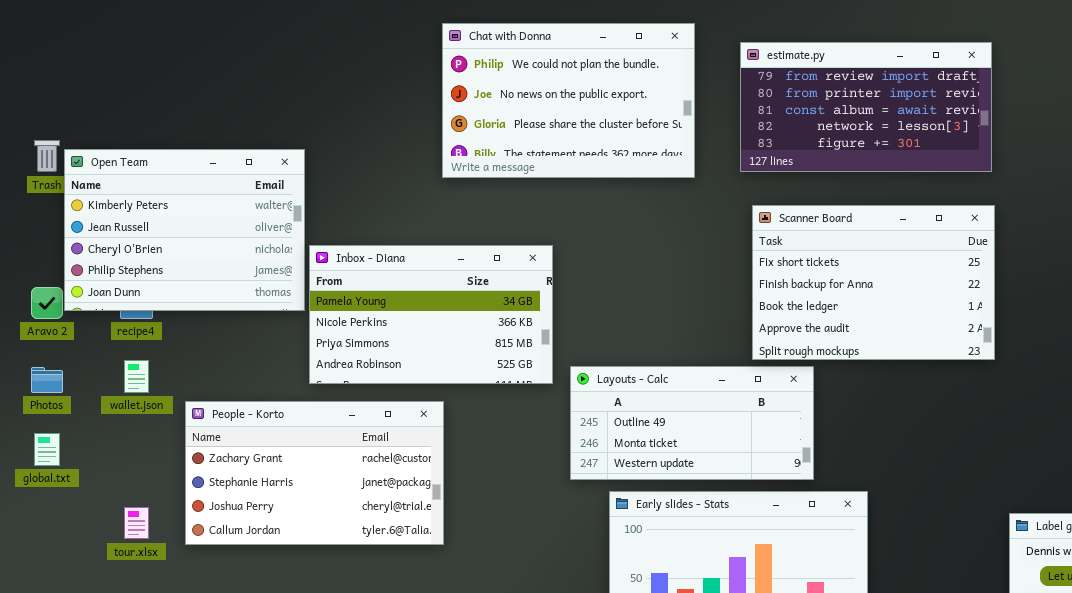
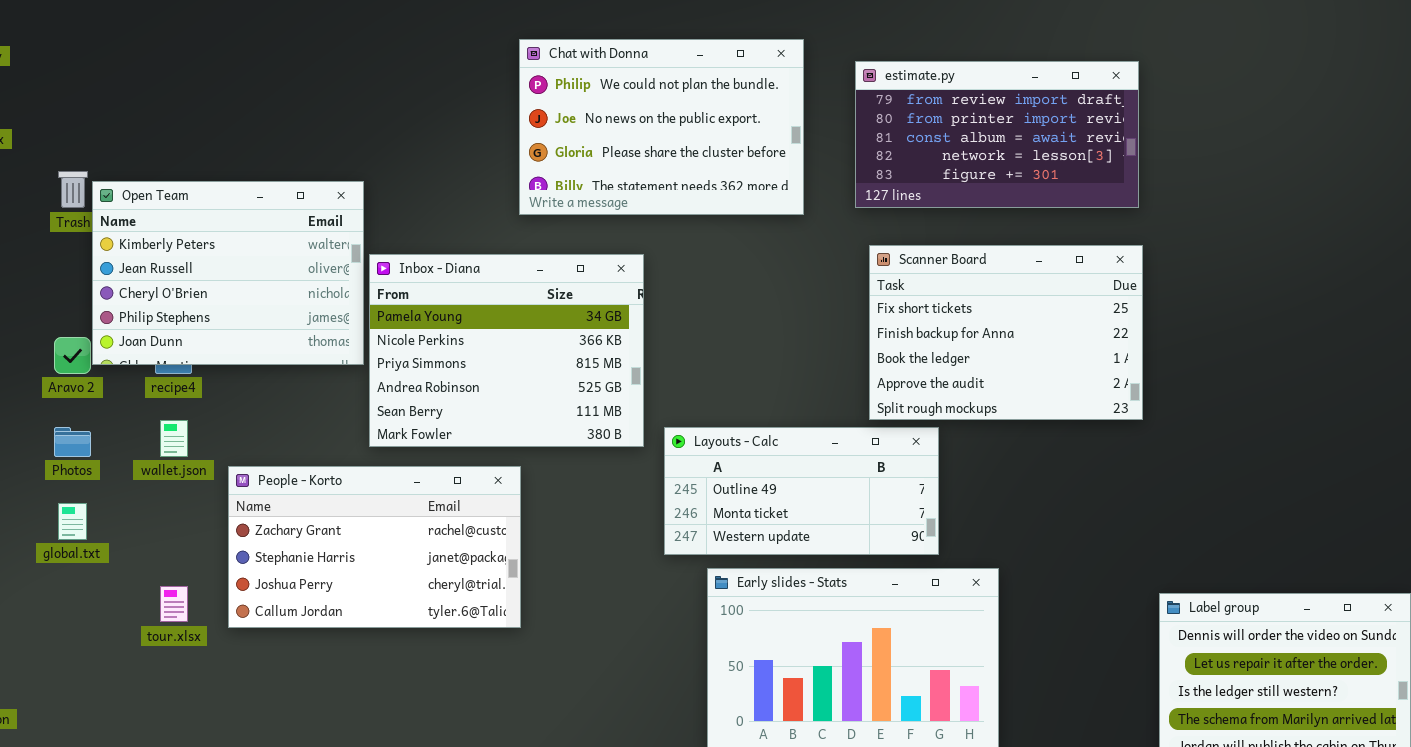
Inbox - Diana: [309,245,553,384] -> [369,254,644,447], resized

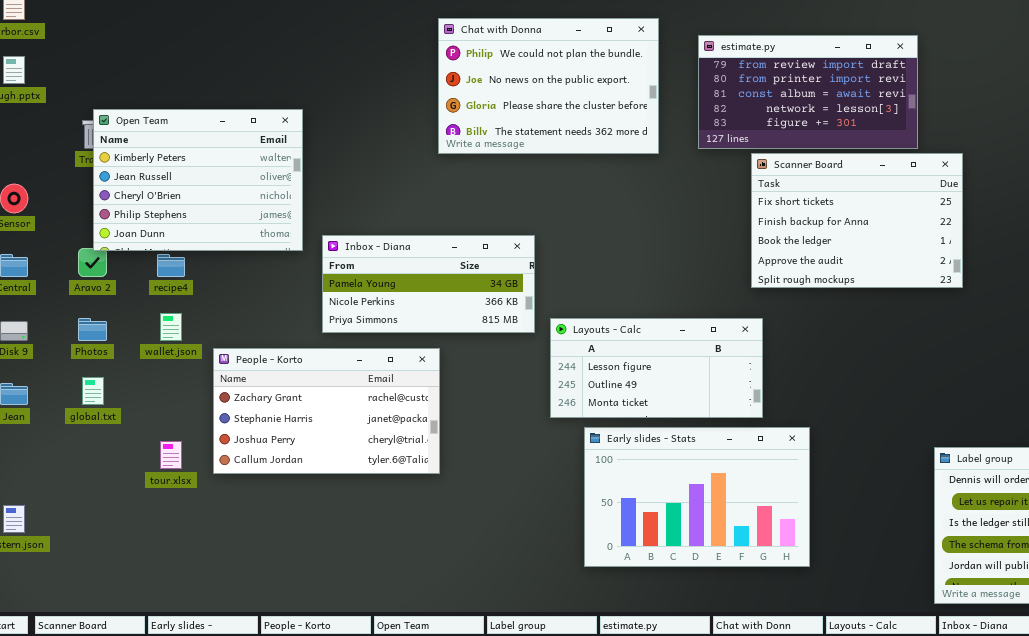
Open Team: [92,181,364,365] -> [93,109,303,251], moved
Scanner Board: [869,245,1143,420] -> [751,153,963,288], moved
Inbox - Diana: [369,254,644,447] -> [322,235,535,333], resized
Layouts - Calc: [664,427,939,555] -> [550,318,763,418], scrolled up 1 row

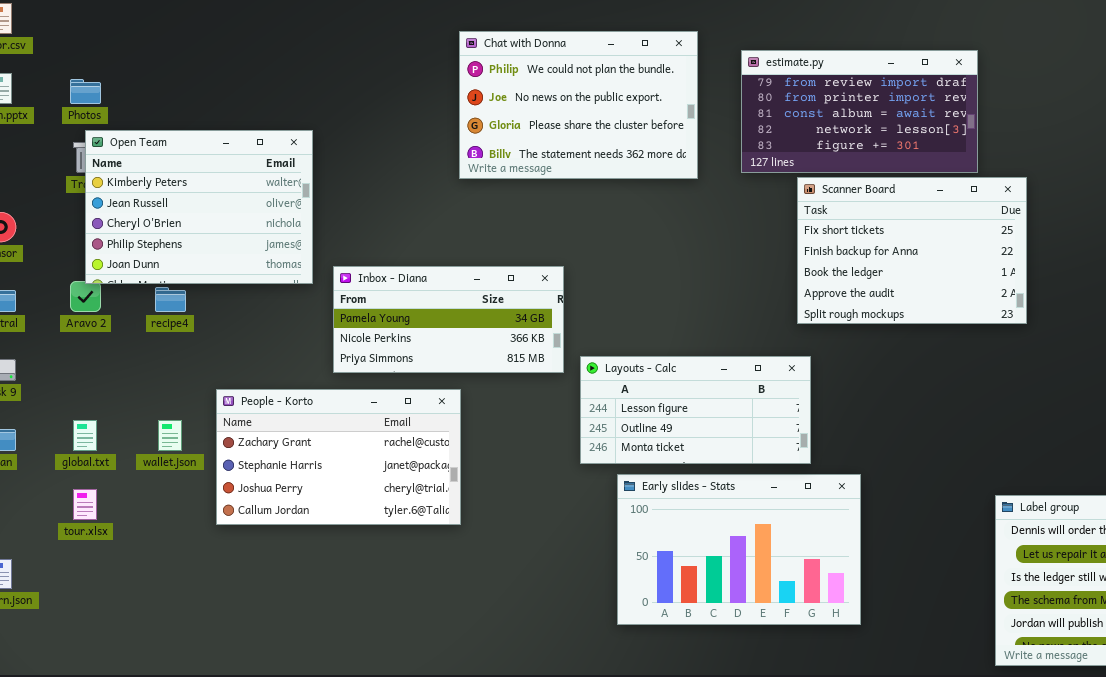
wallet.json: [160,313,182,341] -> [158,420,182,451], moved
Photos: [78,318,107,341] -> [70,79,101,104], moved
tour.xlsx: [160,441,182,469] -> [73,489,97,520], moved

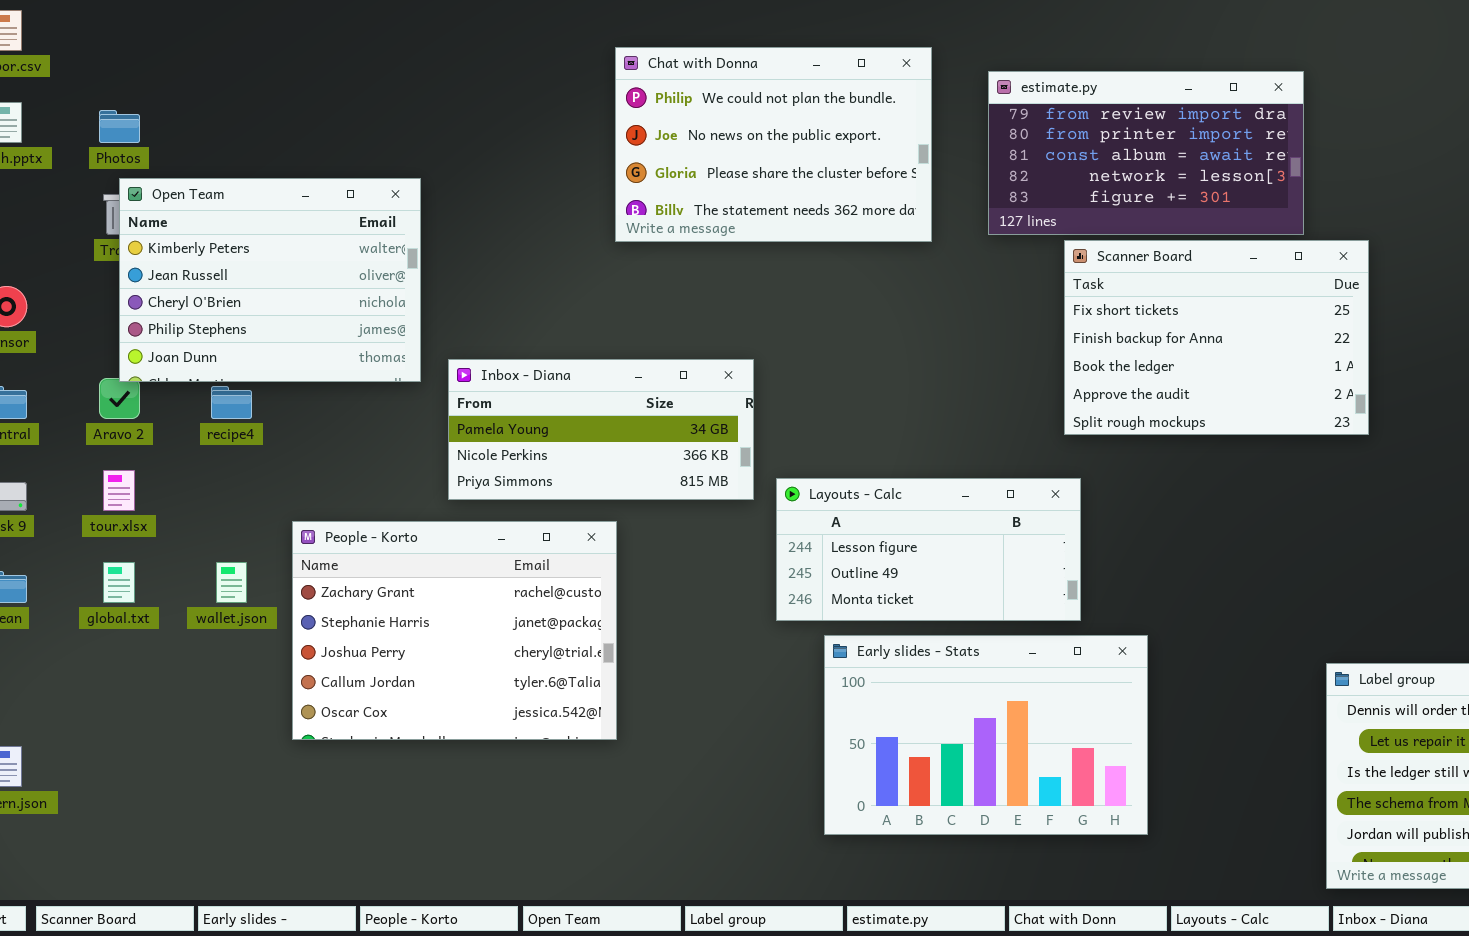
People - Korto: [216,389,461,525] -> [292,521,617,740], resized
tour.xlsx: [73,489,97,520] -> [103,470,135,511], moved

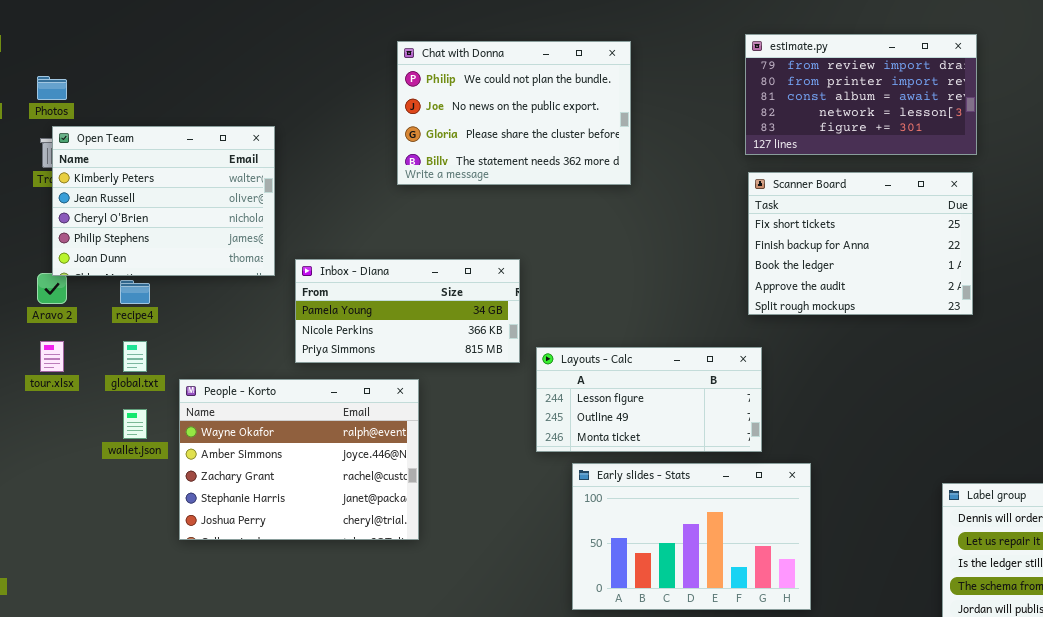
Chat with Donna: [615,47,932,242] -> [397,41,631,185], moved
estimate.py: [988,71,1304,235] -> [745,34,977,155], moved
People - Korto: [292,521,617,740] -> [179,379,419,540], scrolled up 2 rows
global.txt: [103,562,135,603] -> [123,341,147,372], moved

